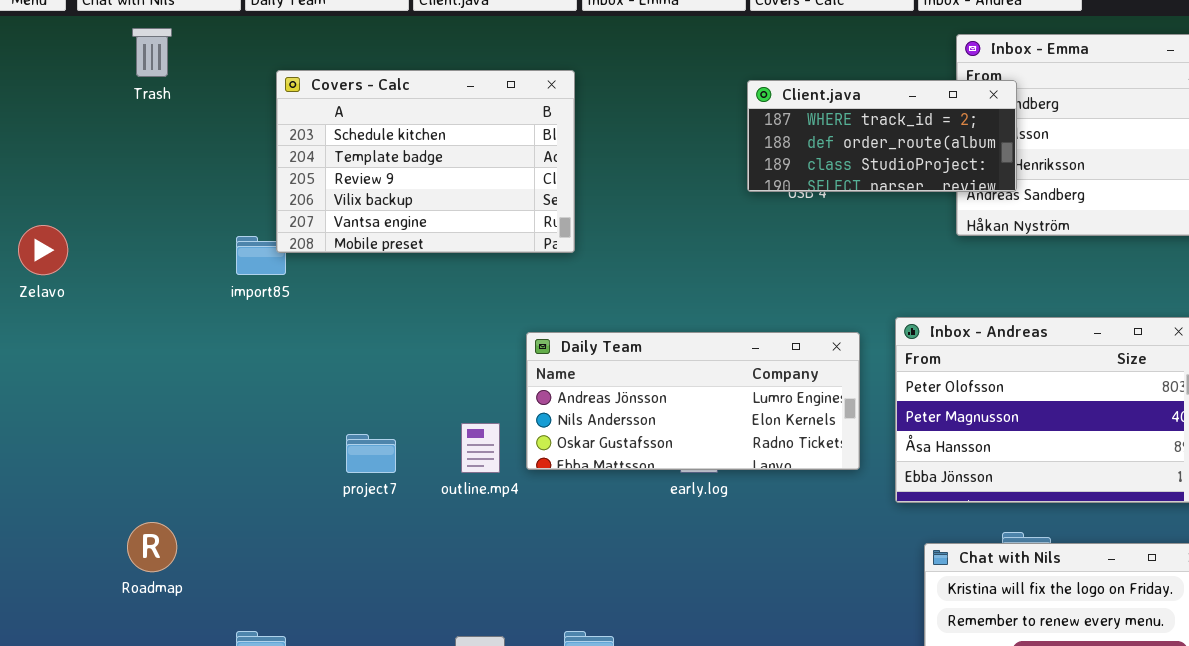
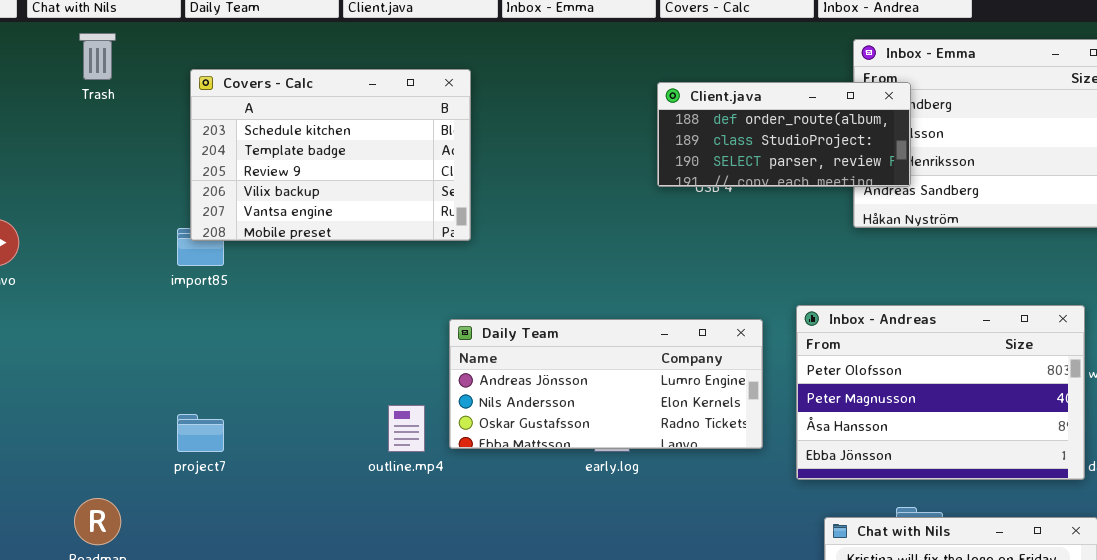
Covers - Calc: [276,70,575,253] -> [190,69,471,241], moved
Client.java: [747,80,1017,192] -> [657,82,911,187], scrolled down 1 row
project7: [346,434,396,473] -> [177,414,224,452], moved

